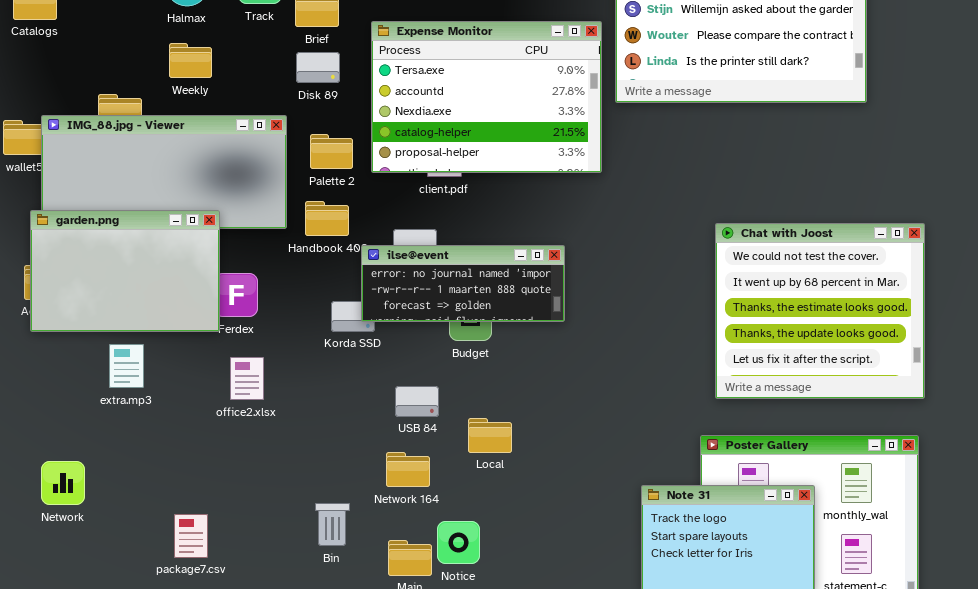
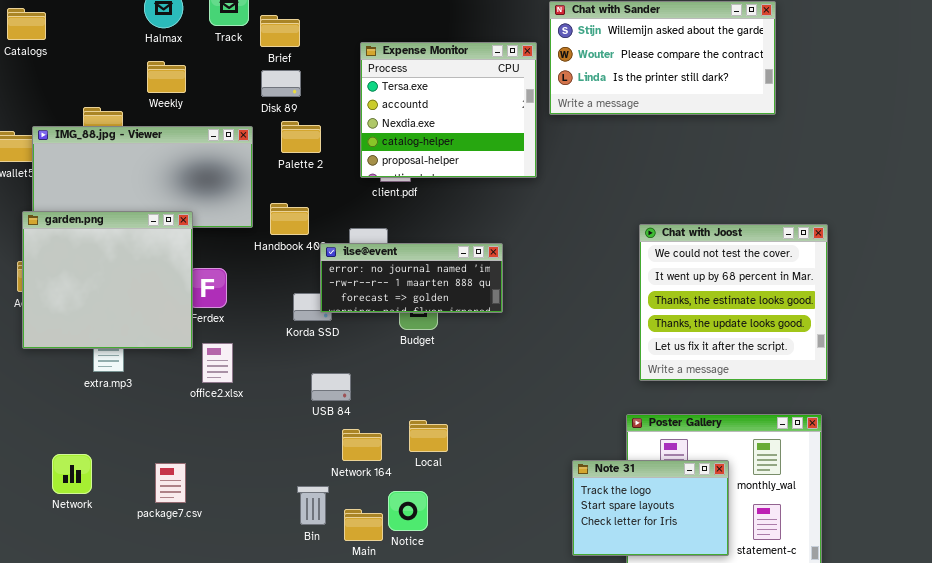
Expense Monitor: [371,21,602,173] -> [360,42,537,178], resized
Palette 2: [310,134,353,169] -> [281,121,321,153], moved
garden.png: [30,210,220,332] -> [22,211,193,349], resized
USB 84: [395,386,439,417] -> [311,373,351,401], moved
Local: [468,418,512,453] -> [409,420,448,452], moved
Network: [41,461,85,505] -> [52,454,92,494], moved
Bin: [315,503,350,546] -> [297,486,329,525], moved
package7.csv: [174,514,208,558] -> [155,463,186,503], moved

